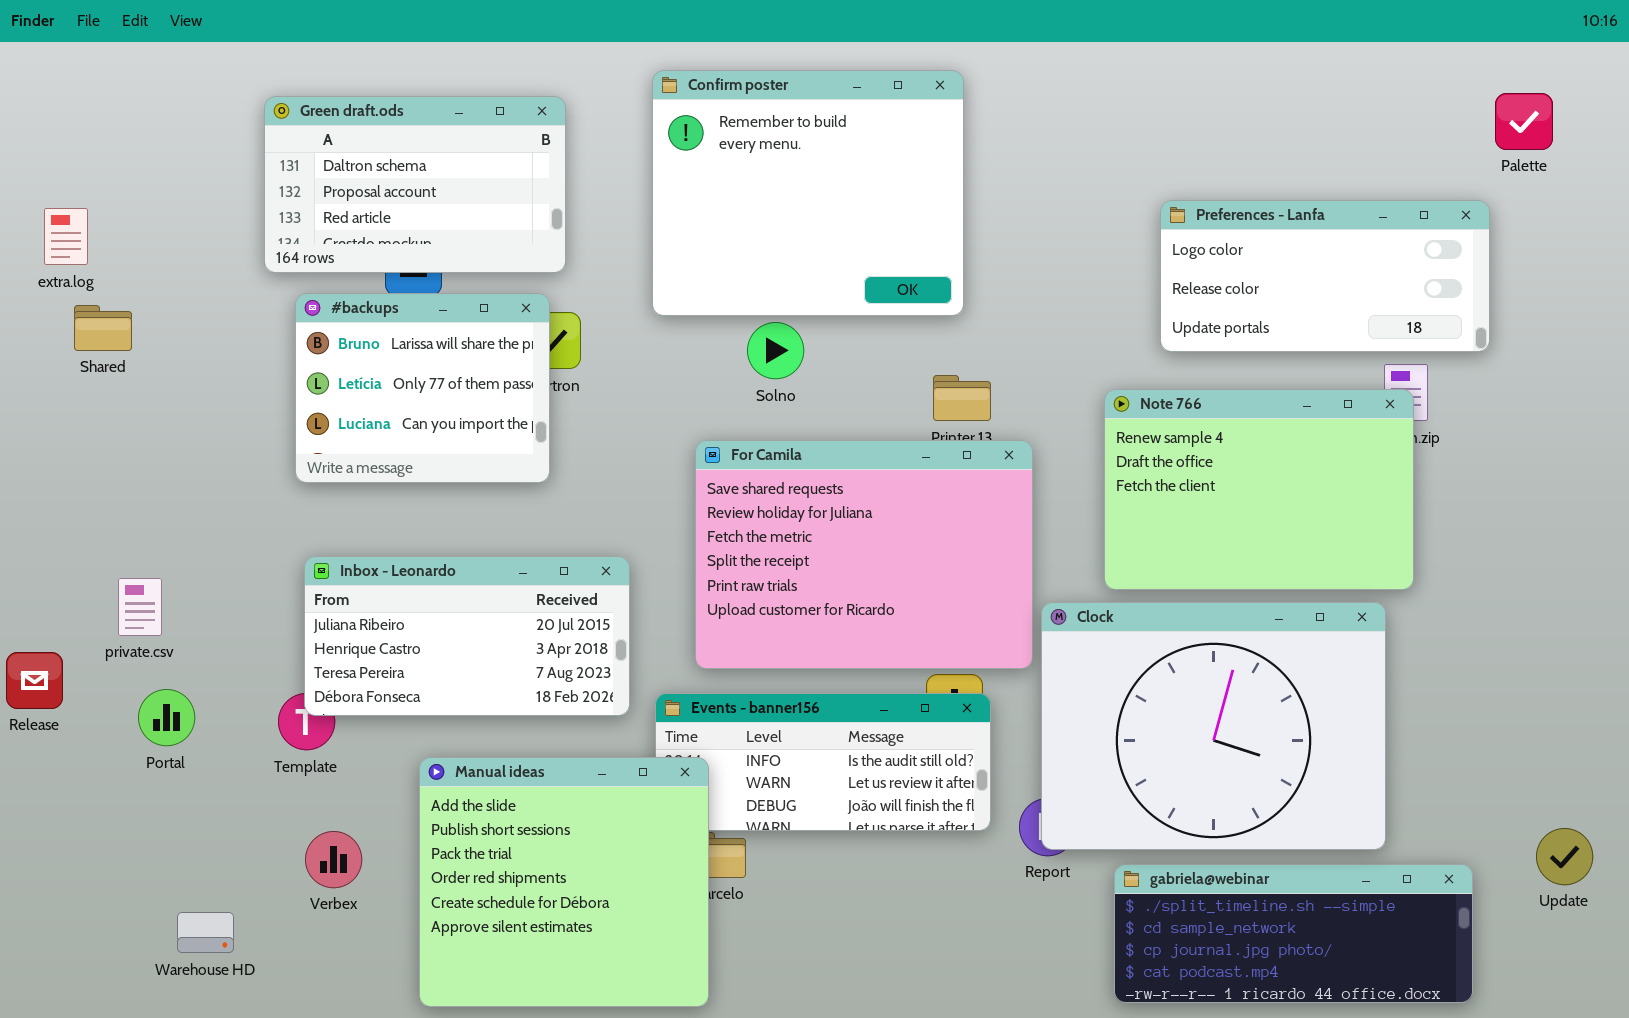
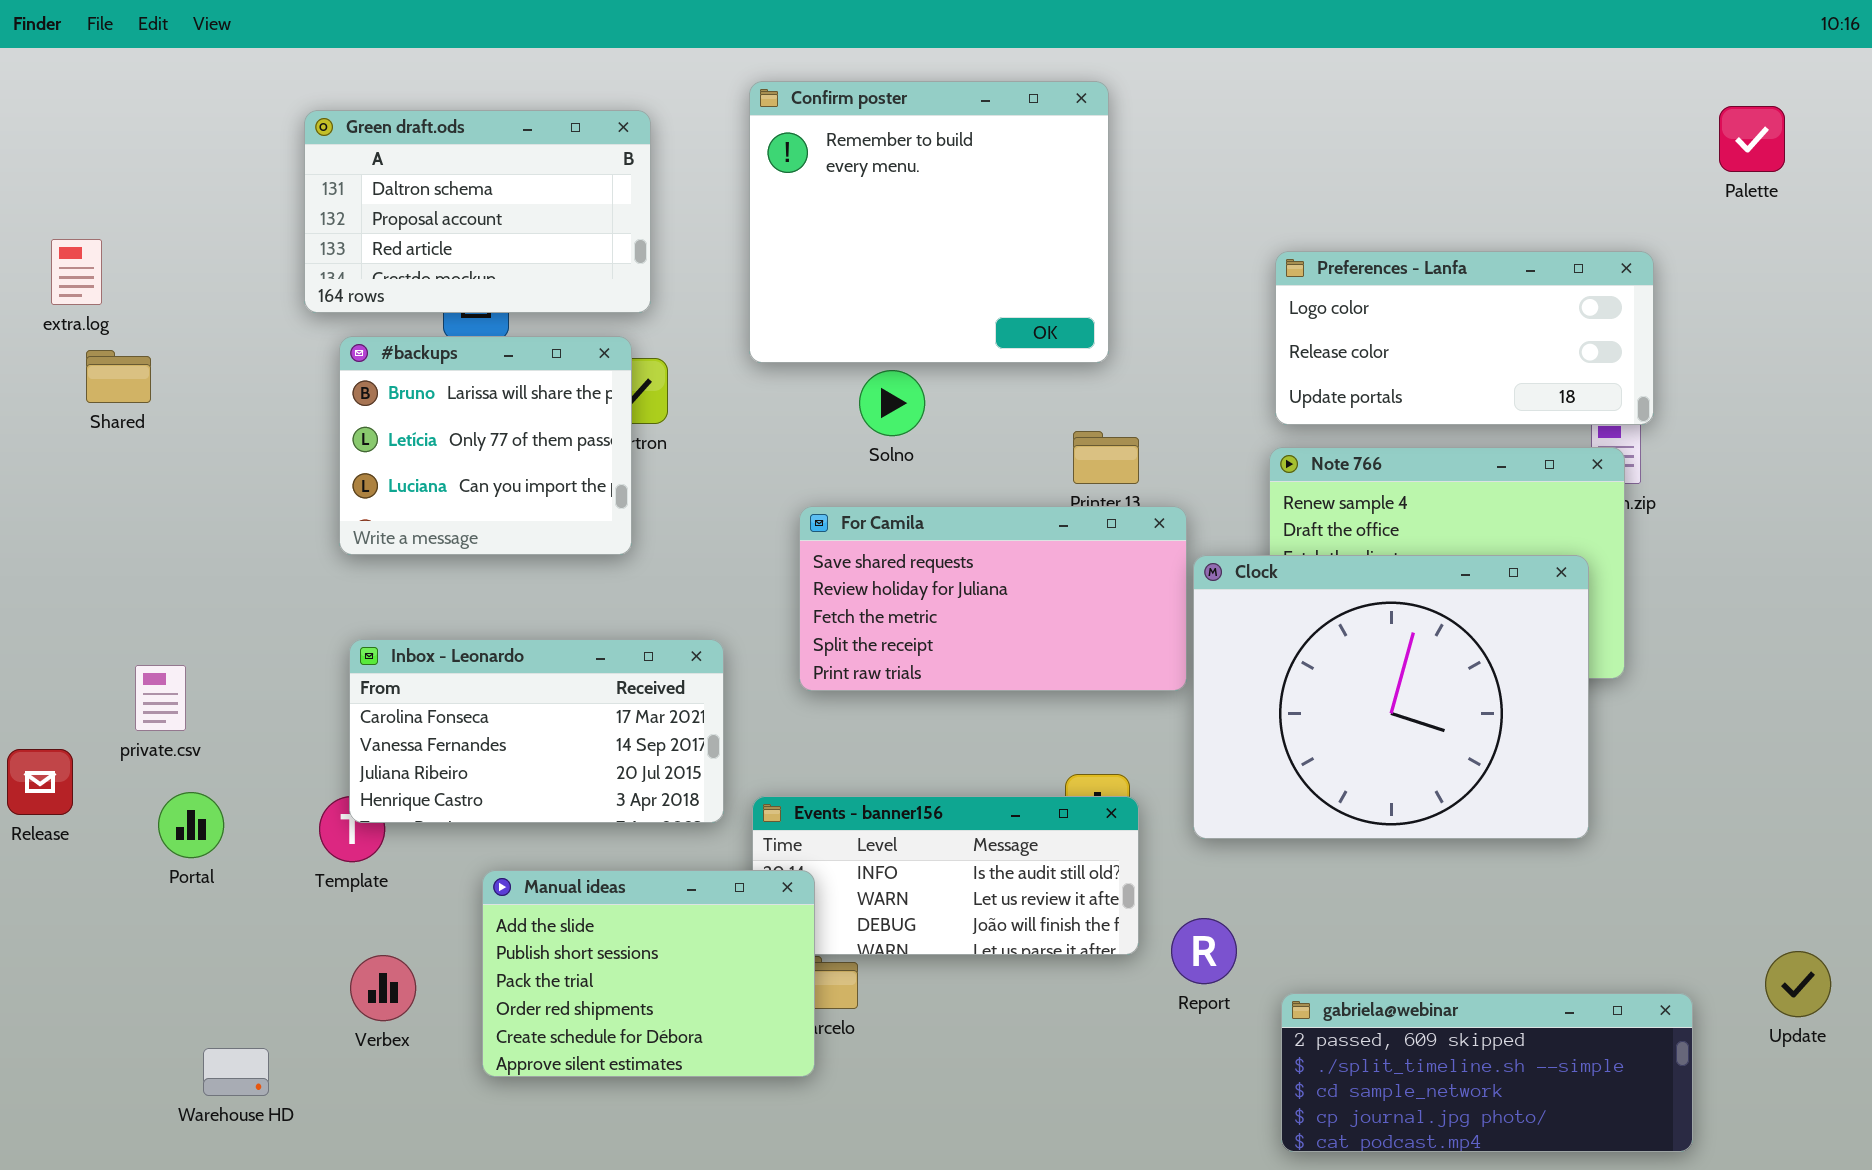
Preferences - Lanfa: [1160,200,1490,352] -> [1275,251,1654,425], moved
For Camila: [695,440,1033,669] -> [799,506,1187,691], resized
Inbox - Leonardo: [304,556,630,716] -> [349,639,724,823], scrolled up 2 rows
Clock: [1041,602,1386,850] -> [1193,555,1589,839], moved
Manual ideas: [419,757,709,1007] -> [482,870,815,1077], resized
gabriela@webinar: [1114,864,1473,1003] -> [1281,993,1693,1152], scrolled up 1 row

